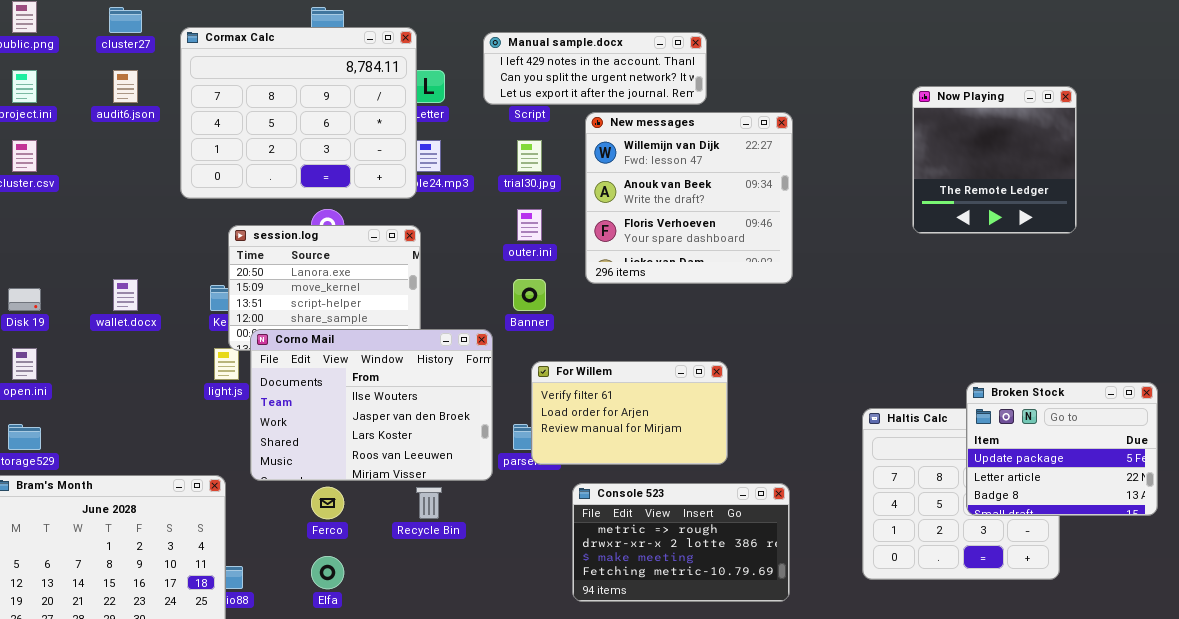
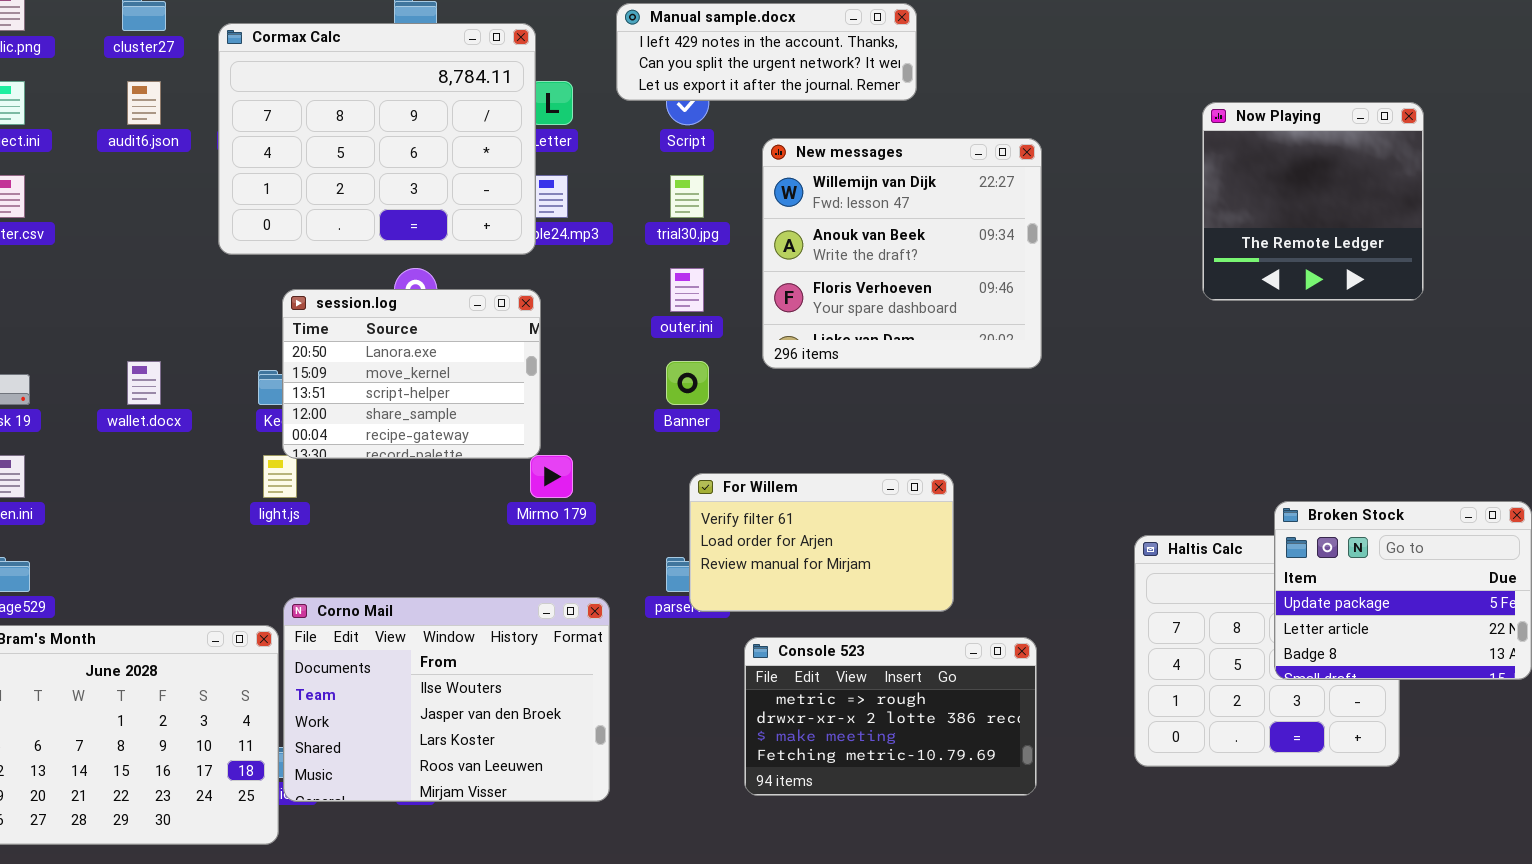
Manual sample.docx: [483,32,707,105] -> [616,3,917,101], moved
Corno Mail: [250,329,493,481] -> [283,597,610,802], moved

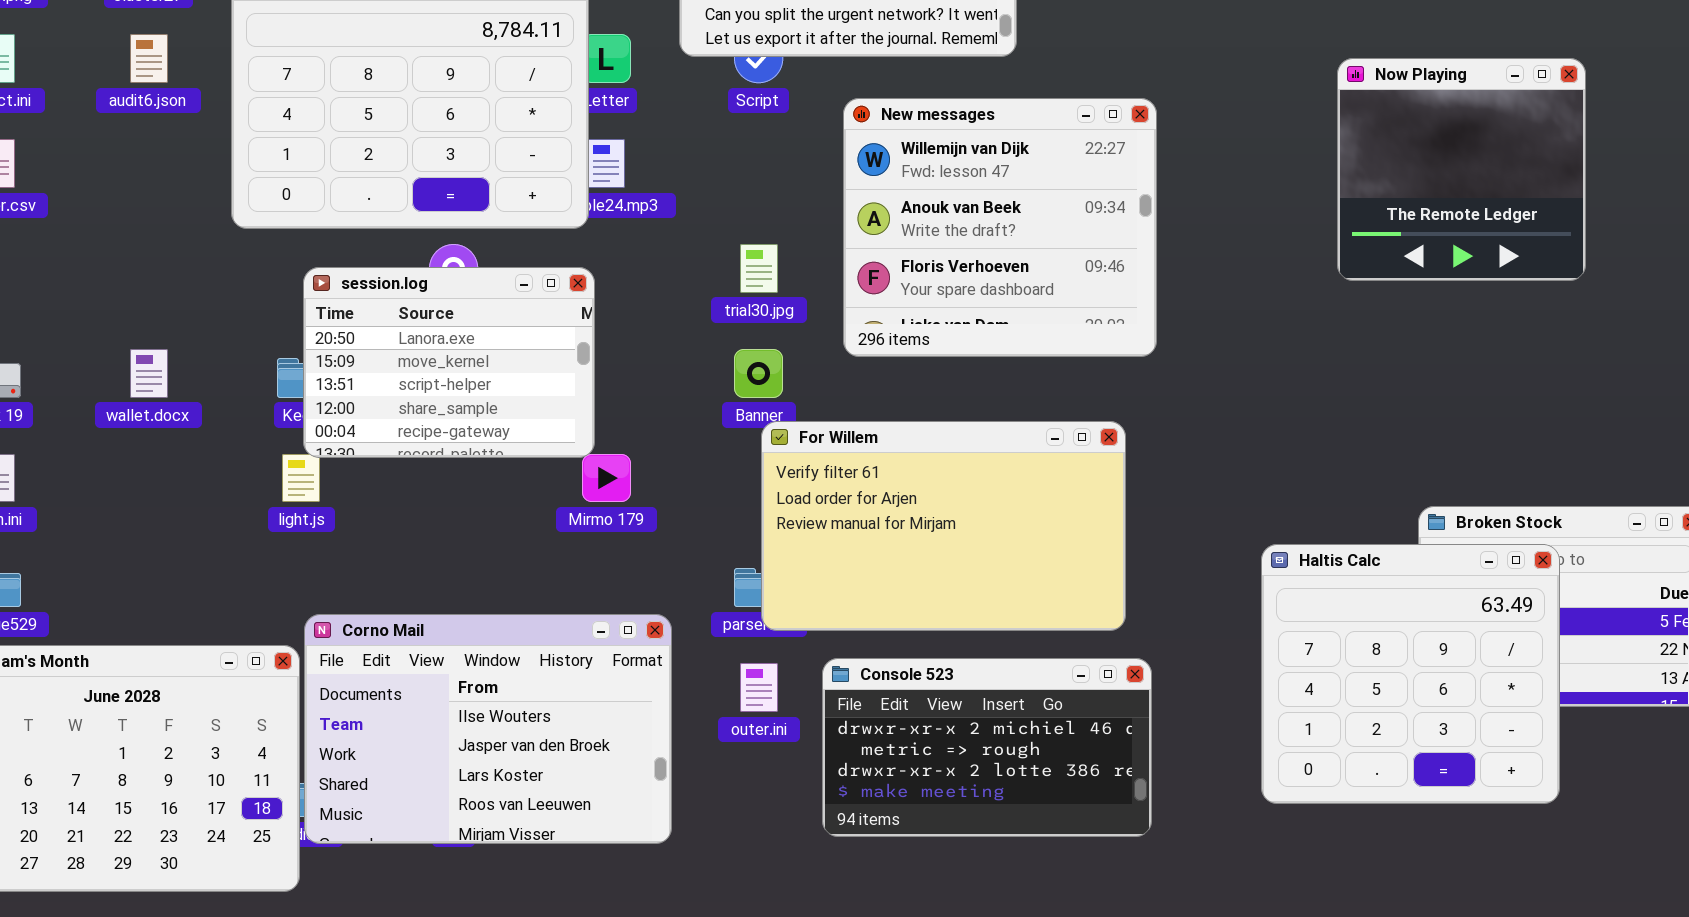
trial30.jpg: [670,175,704,218] -> [740,244,778,293], moved
outer.ini: [670,268,704,312] -> [740,663,778,712], moved
For Willem: [689,473,954,612] -> [761,421,1126,631], resized
Haltis Calc: [1134,535,1400,767] -> [1261,544,1560,804], raised
Console 523: [744,637,1037,796] -> [822,658,1152,837], scrolled up 1 row

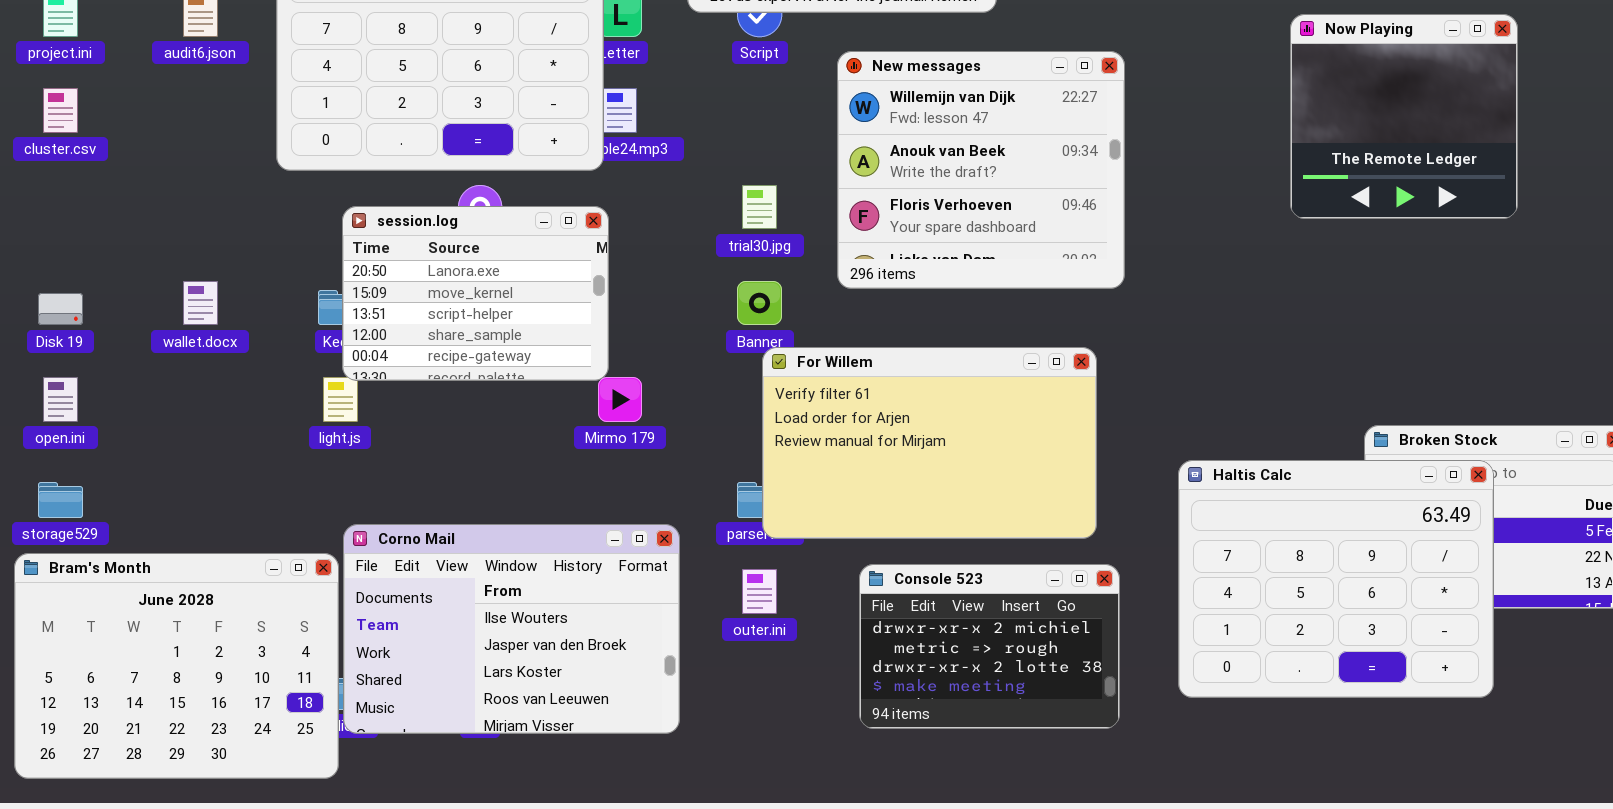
Haltis Calc: [1261,544,1560,804] -> [1178,460,1494,698], resized
Console 523: [822,658,1152,837] -> [859,564,1120,729], resized

